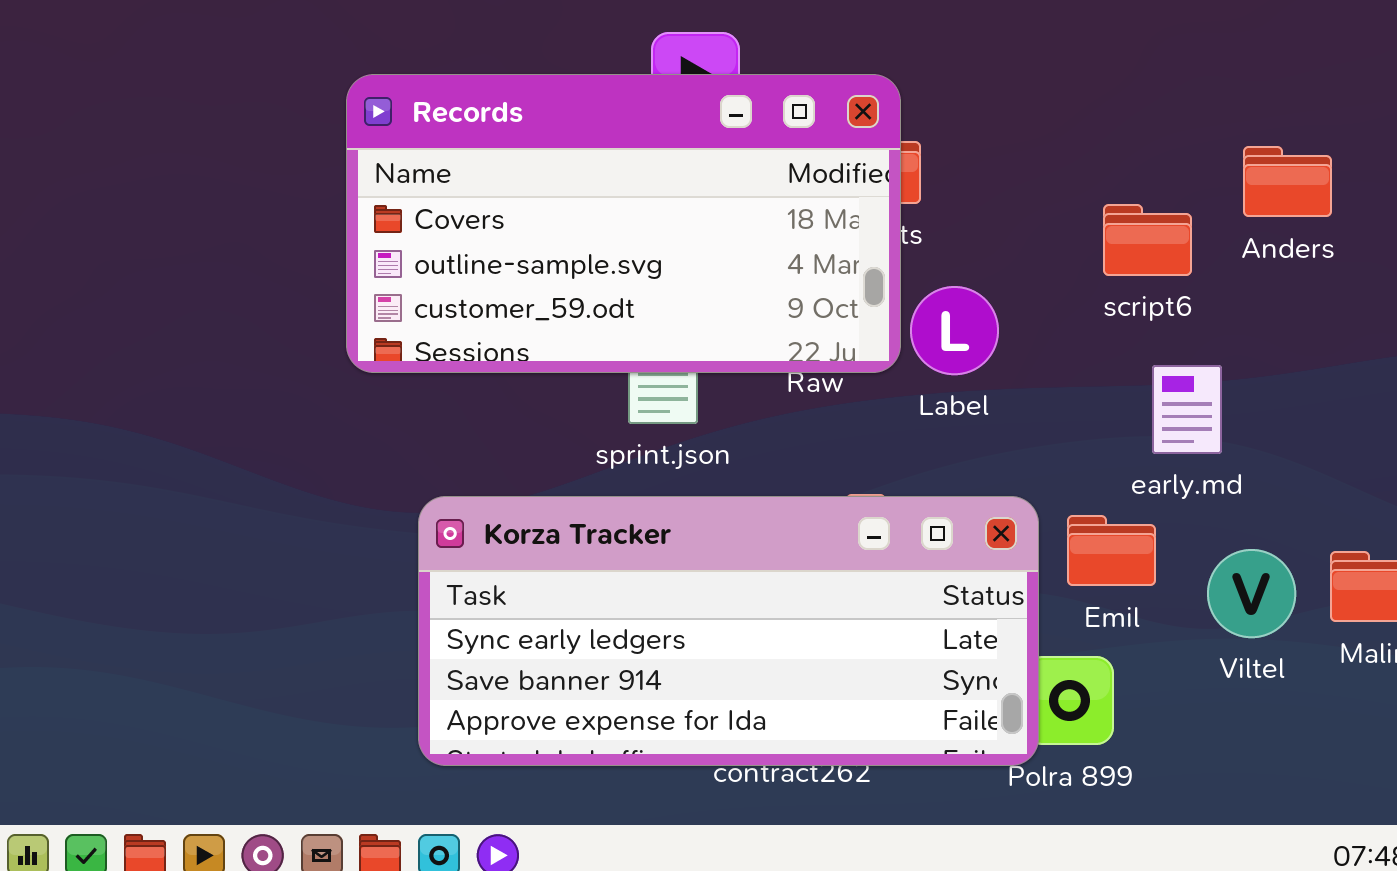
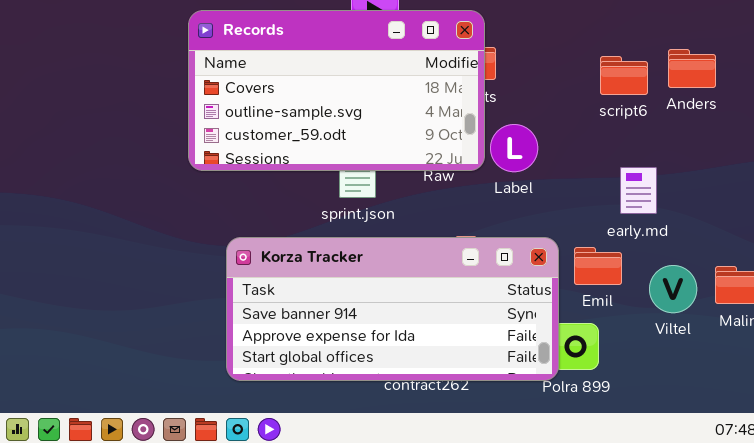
script6: [1103,204,1192,276] -> [600,56,648,95], moved
Korza Tracker: [418,496,1039,766] -> [226,237,559,381], scrolled down 1 row

